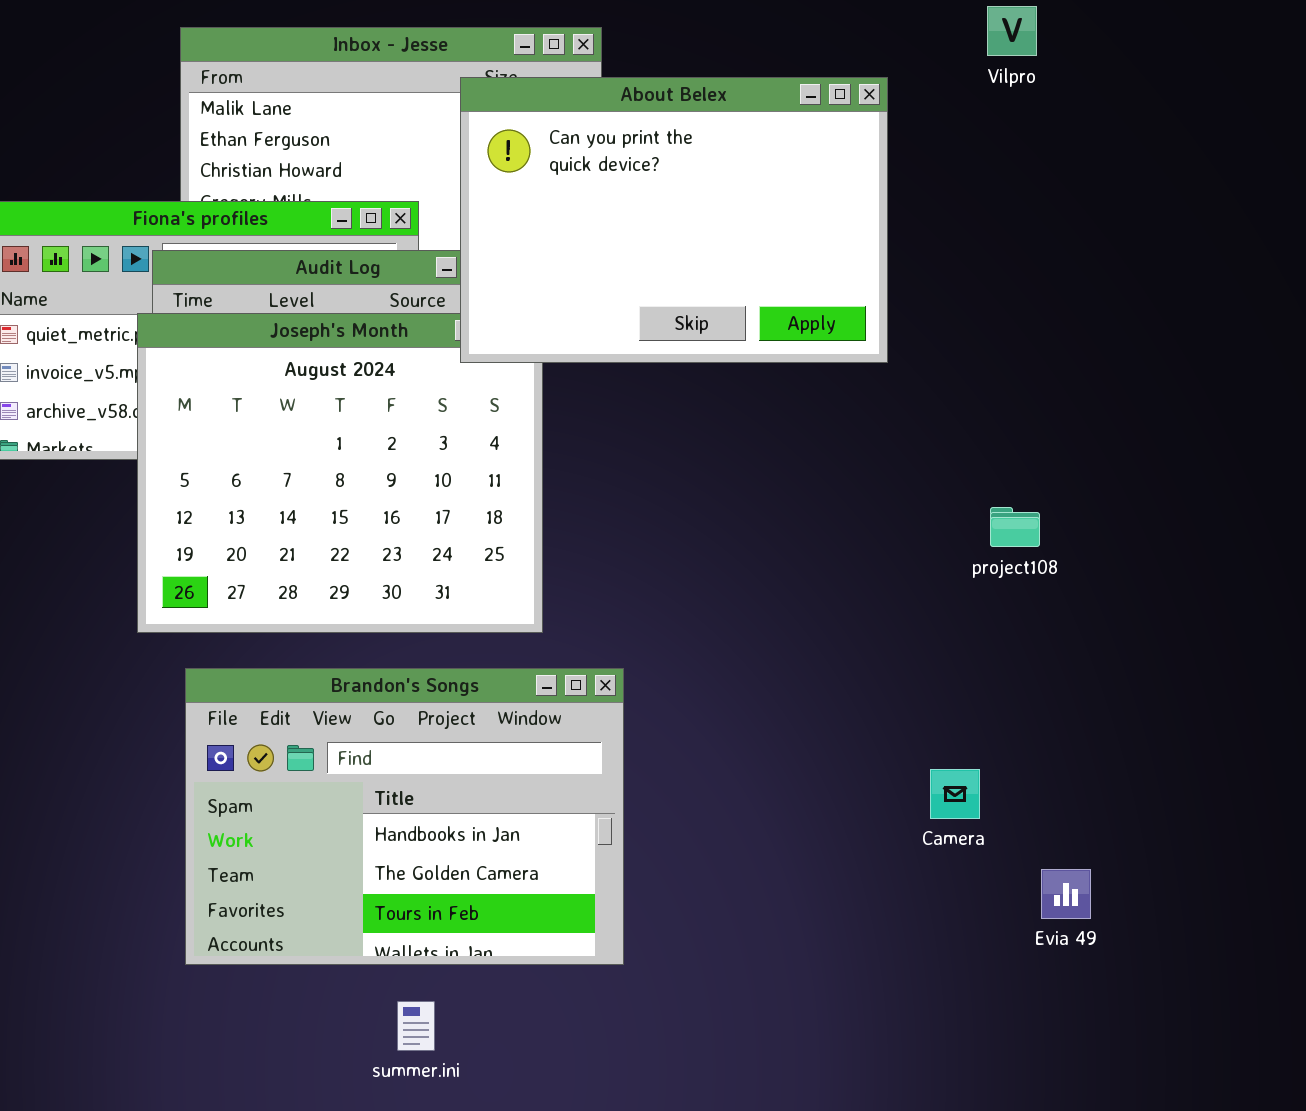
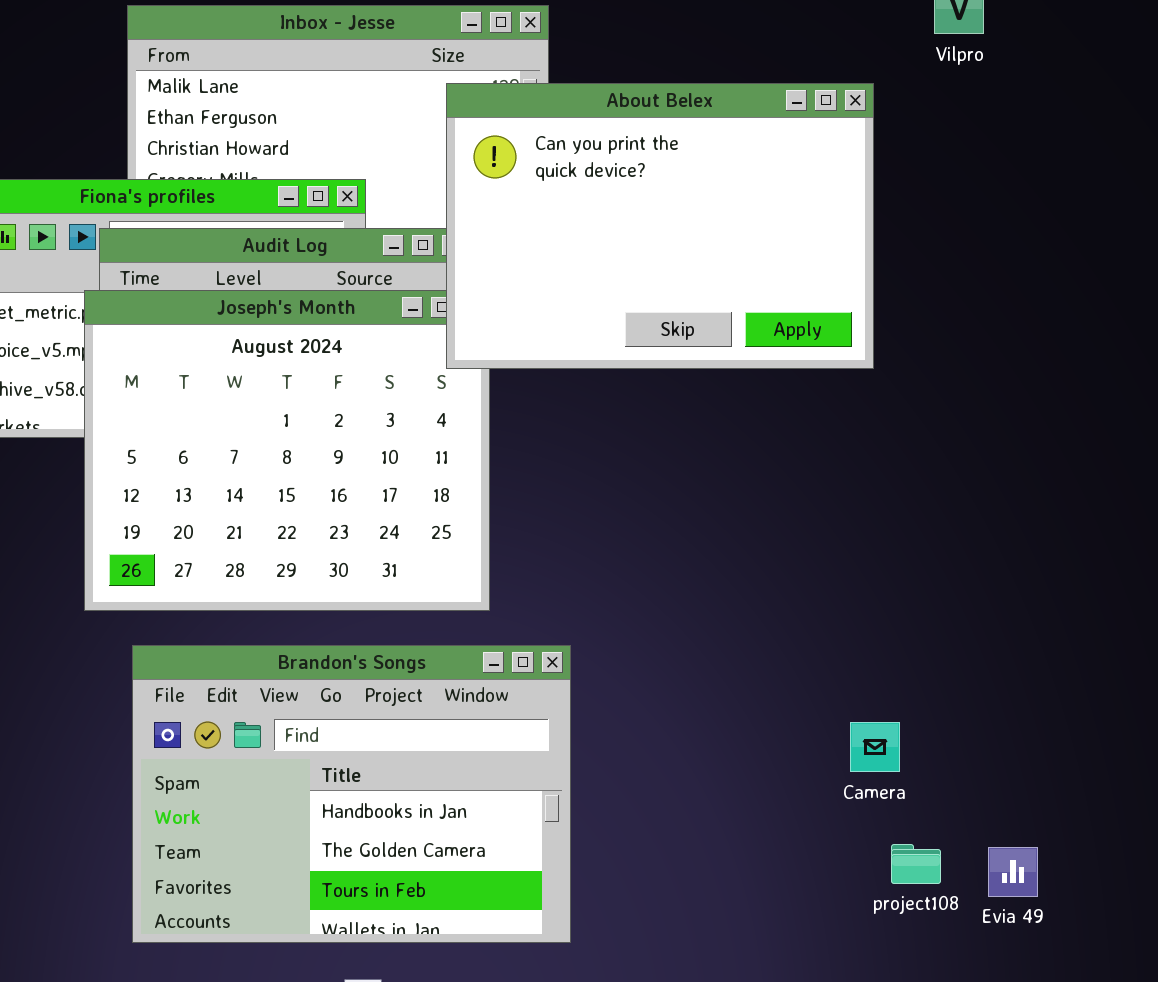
About Belex: [460,77,888,363] -> [446,83,874,369], moved
project108: [990,507,1040,547] -> [891,844,941,884], moved
Camera: [930,769,980,819] -> [850,722,900,772], moved

